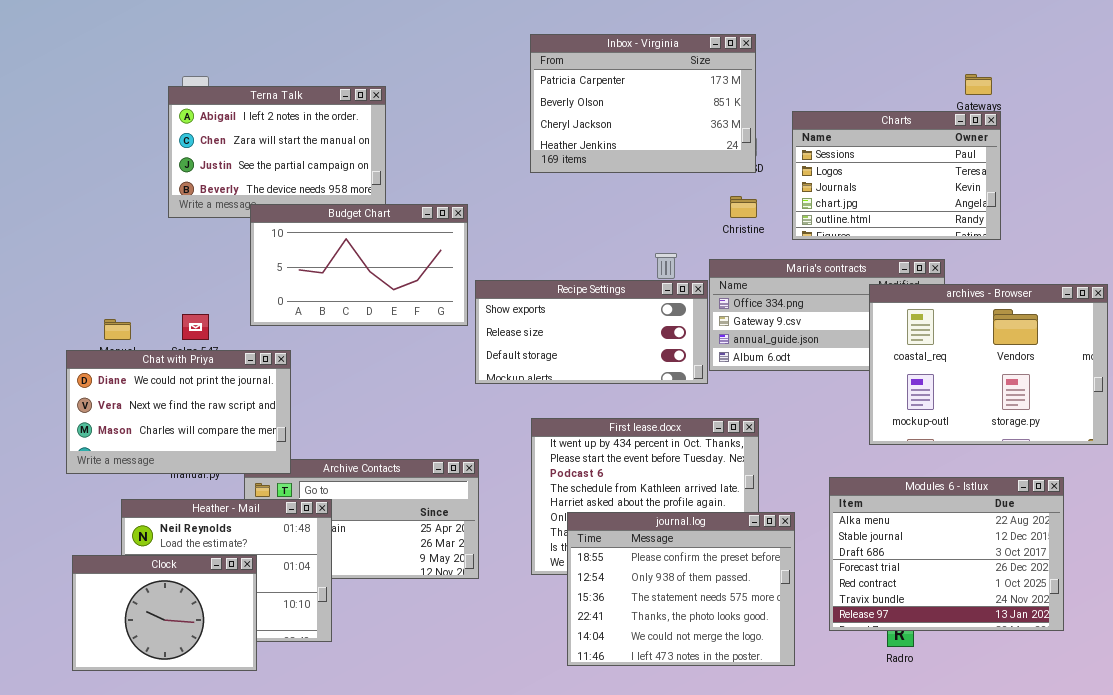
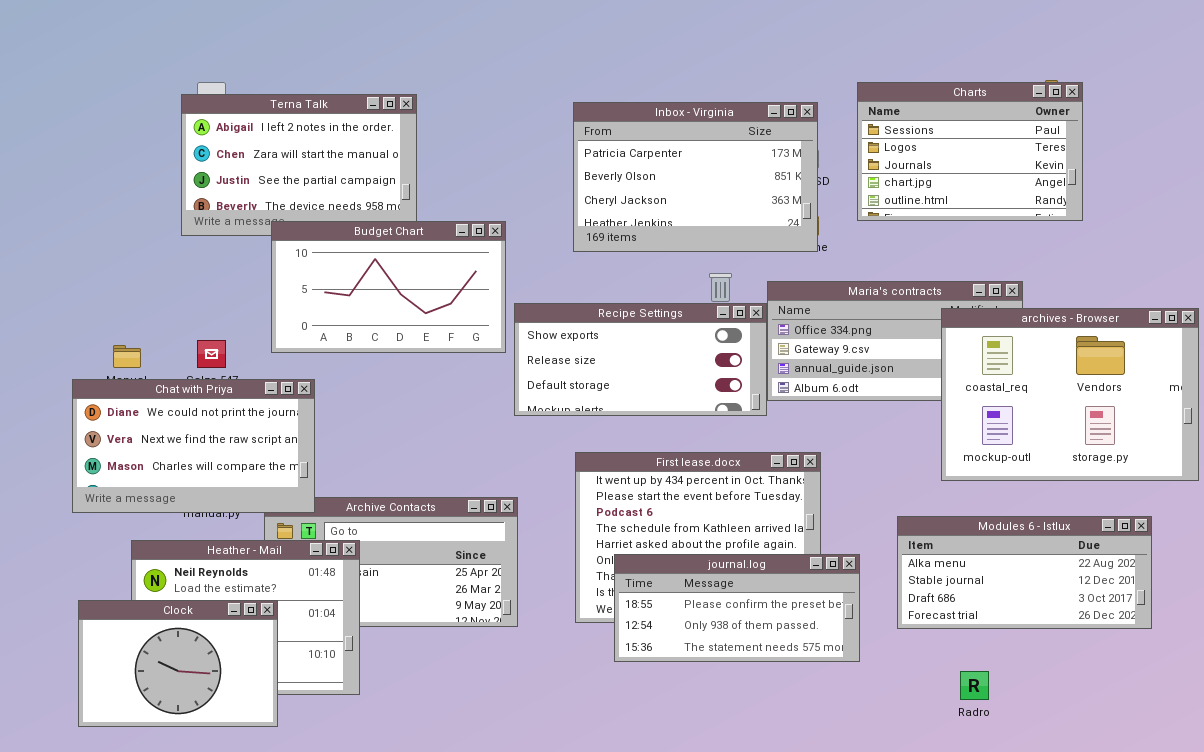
Inbox - Virginia: [530,34,756,173] -> [573,102,818,252], moved
Charts: [792,111,1001,240] -> [857,82,1083,221], moved
Modules 6 - Istlux: [829,477,1064,631] -> [897,516,1152,629], resized
journal.log: [567,512,795,666] -> [614,554,860,662], resized

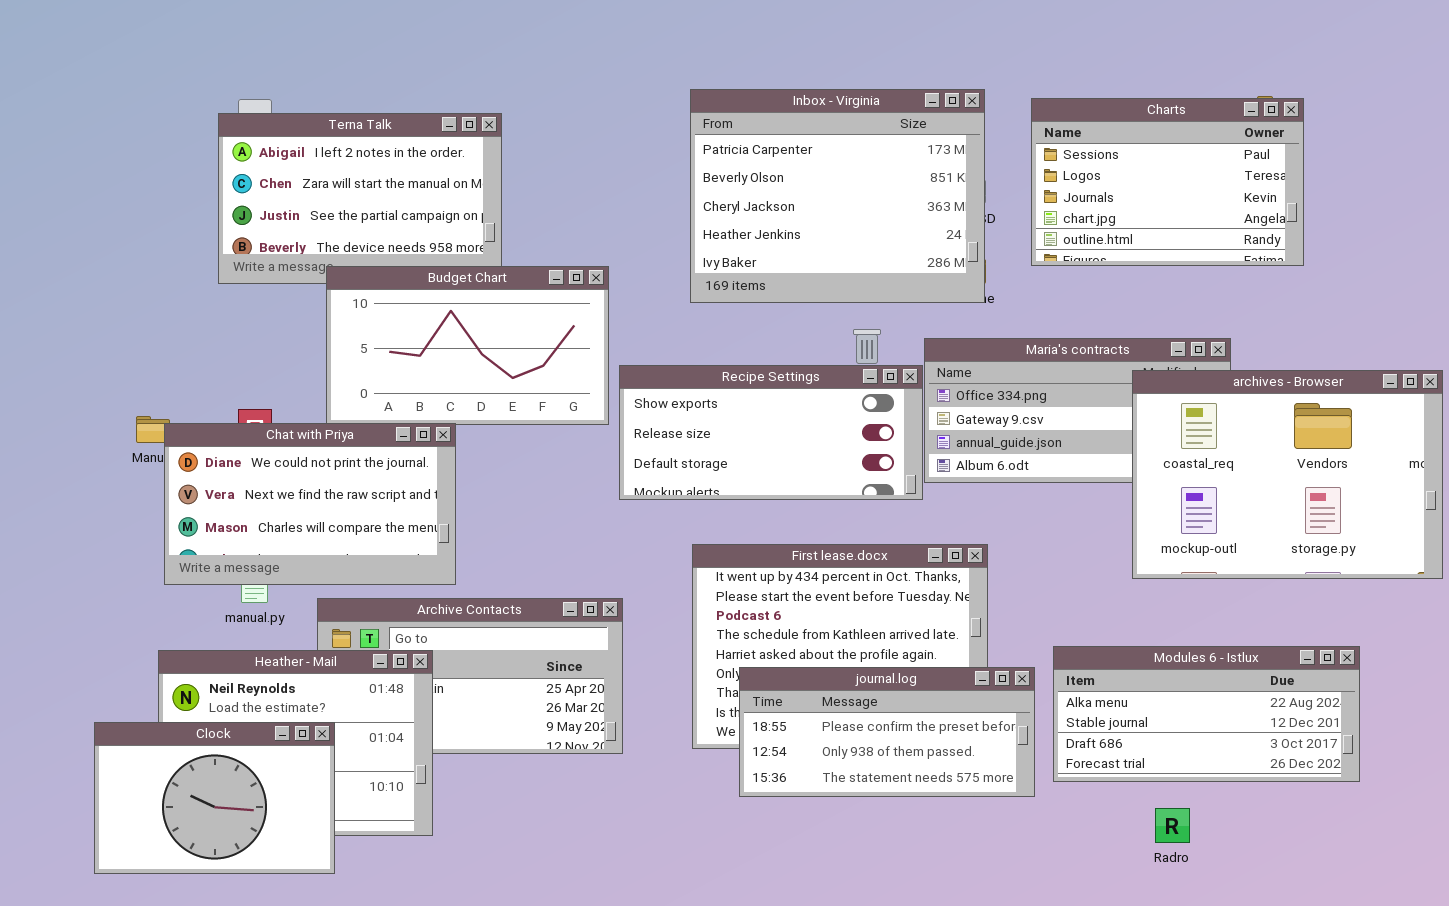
Inbox - Virginia: [573,102,818,252] -> [690,89,985,303], resized
Chat with Priya: [72,379,315,513] -> [164,423,456,585], moved
Modules 6 - Istlux: [897,516,1152,629] -> [1053,646,1360,782], moved

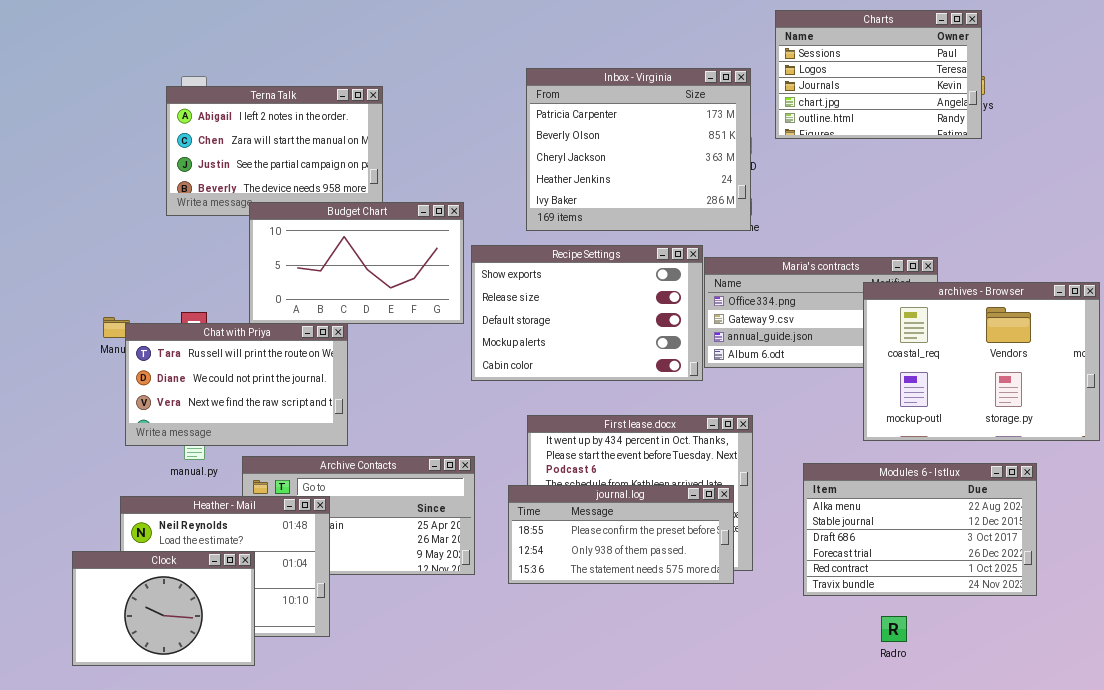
Charts: [1031,98,1304,266] -> [775,10,982,139], moved
Recipe Settings: [619,365,923,500] -> [471,245,703,381], resized
Chat with Priya: [164,423,456,585] -> [125,323,348,446], scrolled up 1 row
Modules 6 - Istlux: [1053,646,1360,782] -> [803,463,1037,596], resized
journal.log: [739,667,1035,797] -> [508,485,734,584], moved

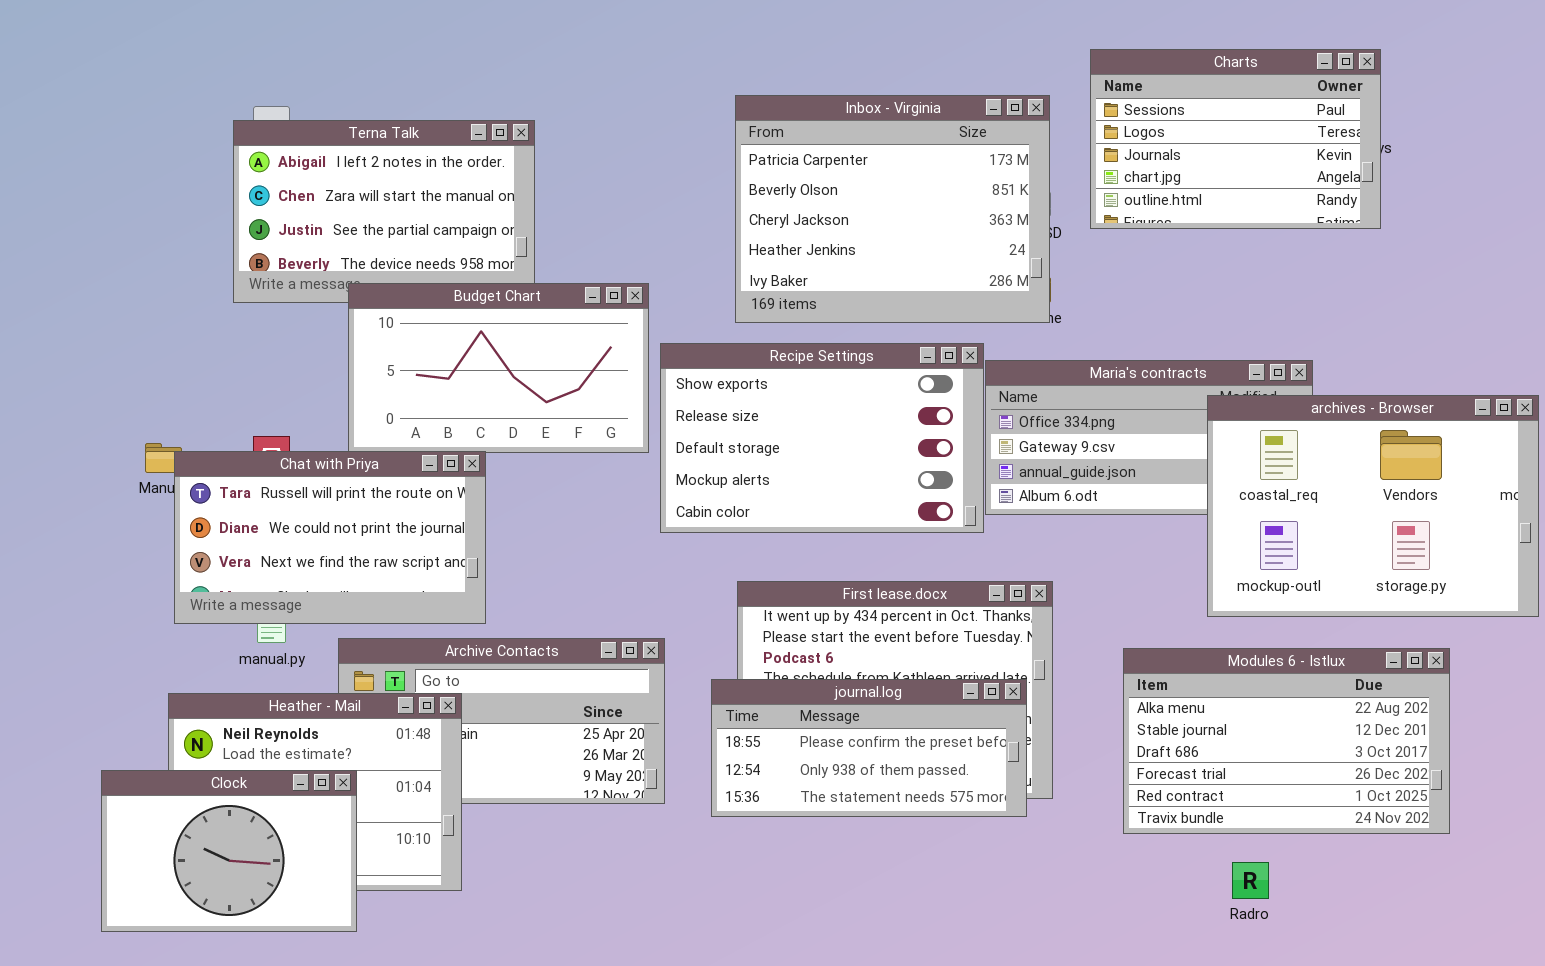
Charts: [775,10,982,139] -> [1090,49,1381,229], moved

